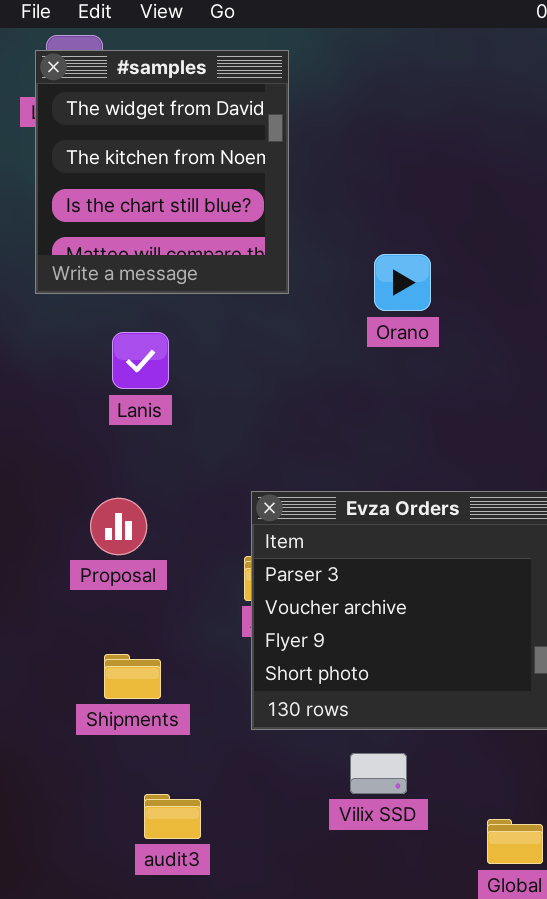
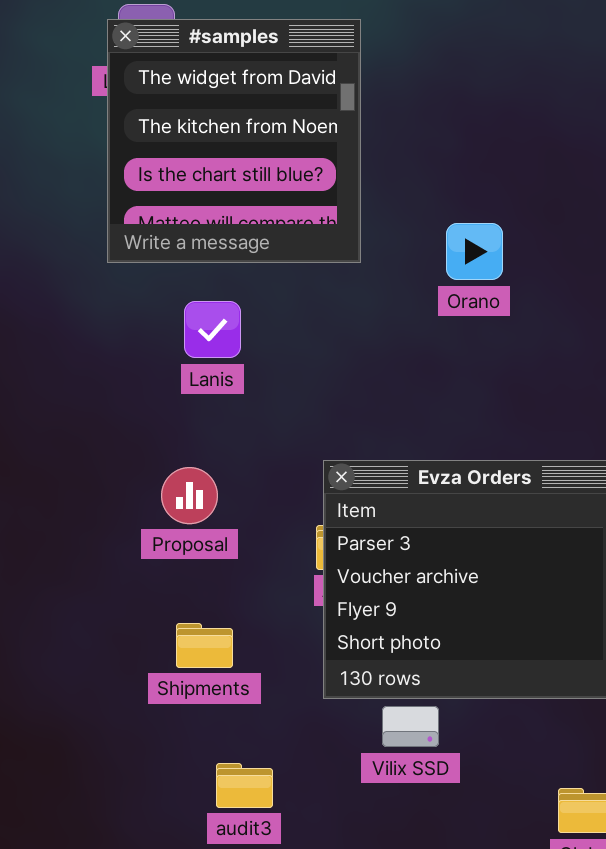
Vilix SSD: [350,753,407,794] -> [382,706,439,747], moved

